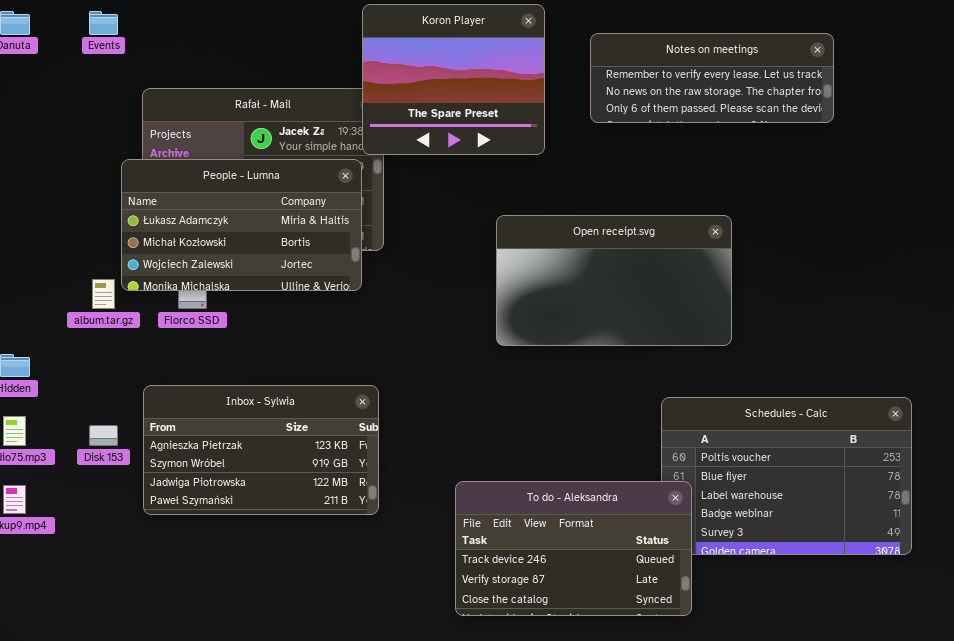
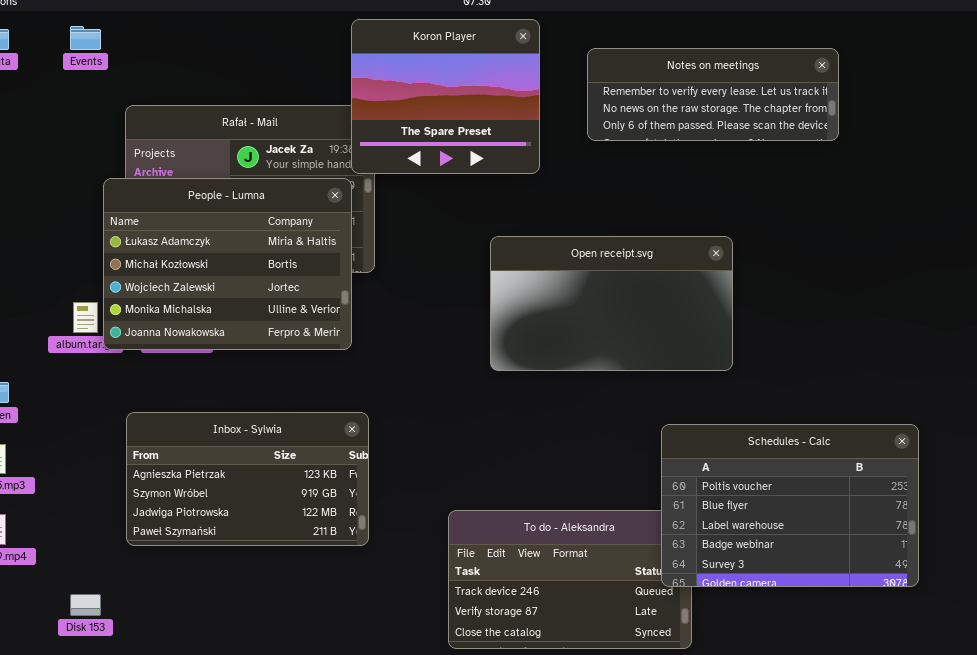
People - Lumna: [121,159,362,291] -> [103,178,352,350], resized
Schedules - Calc: [661,397,912,555] -> [661,424,919,587], raised
Disk 153: [89,425,118,446] -> [70,594,101,616], moved

